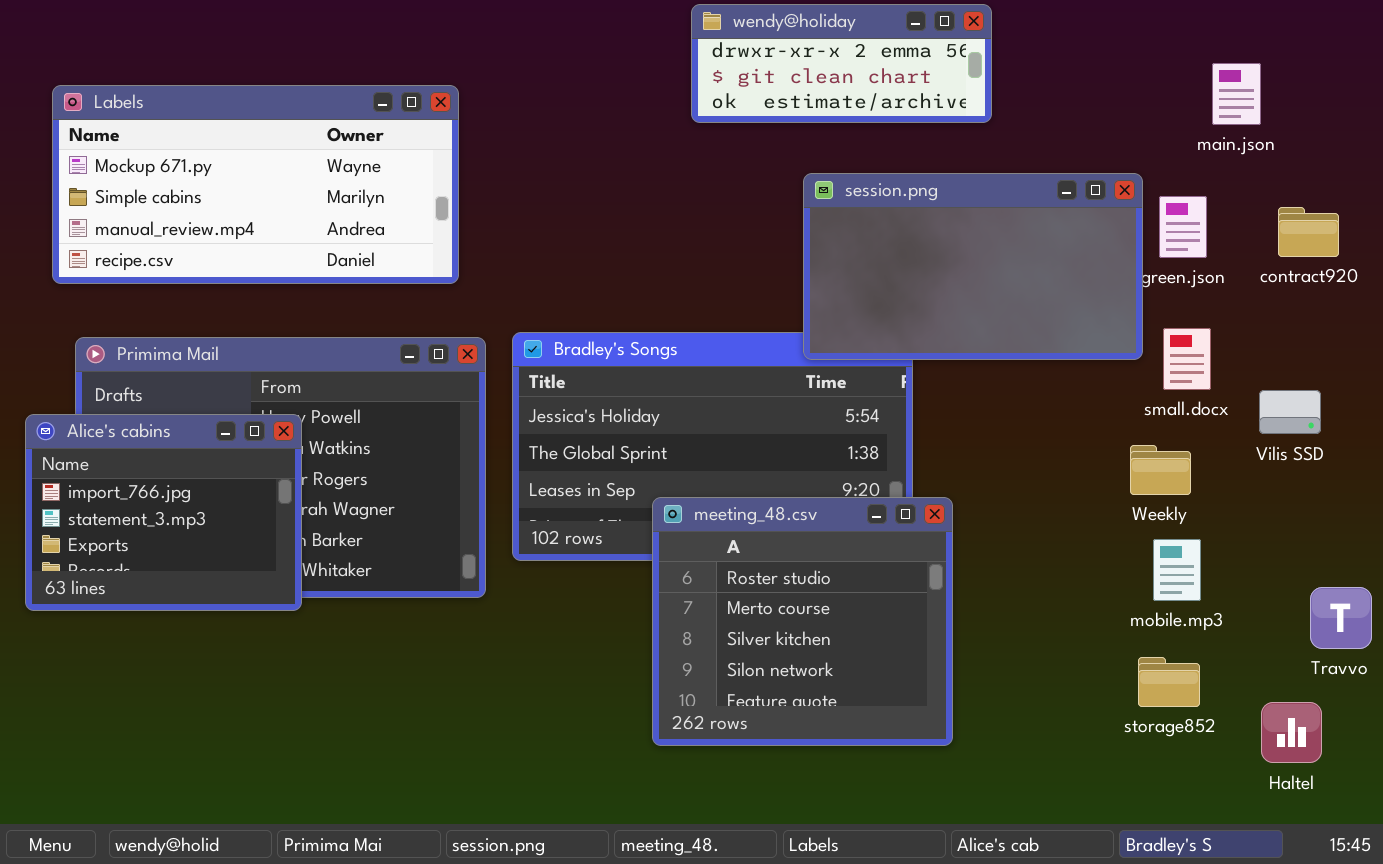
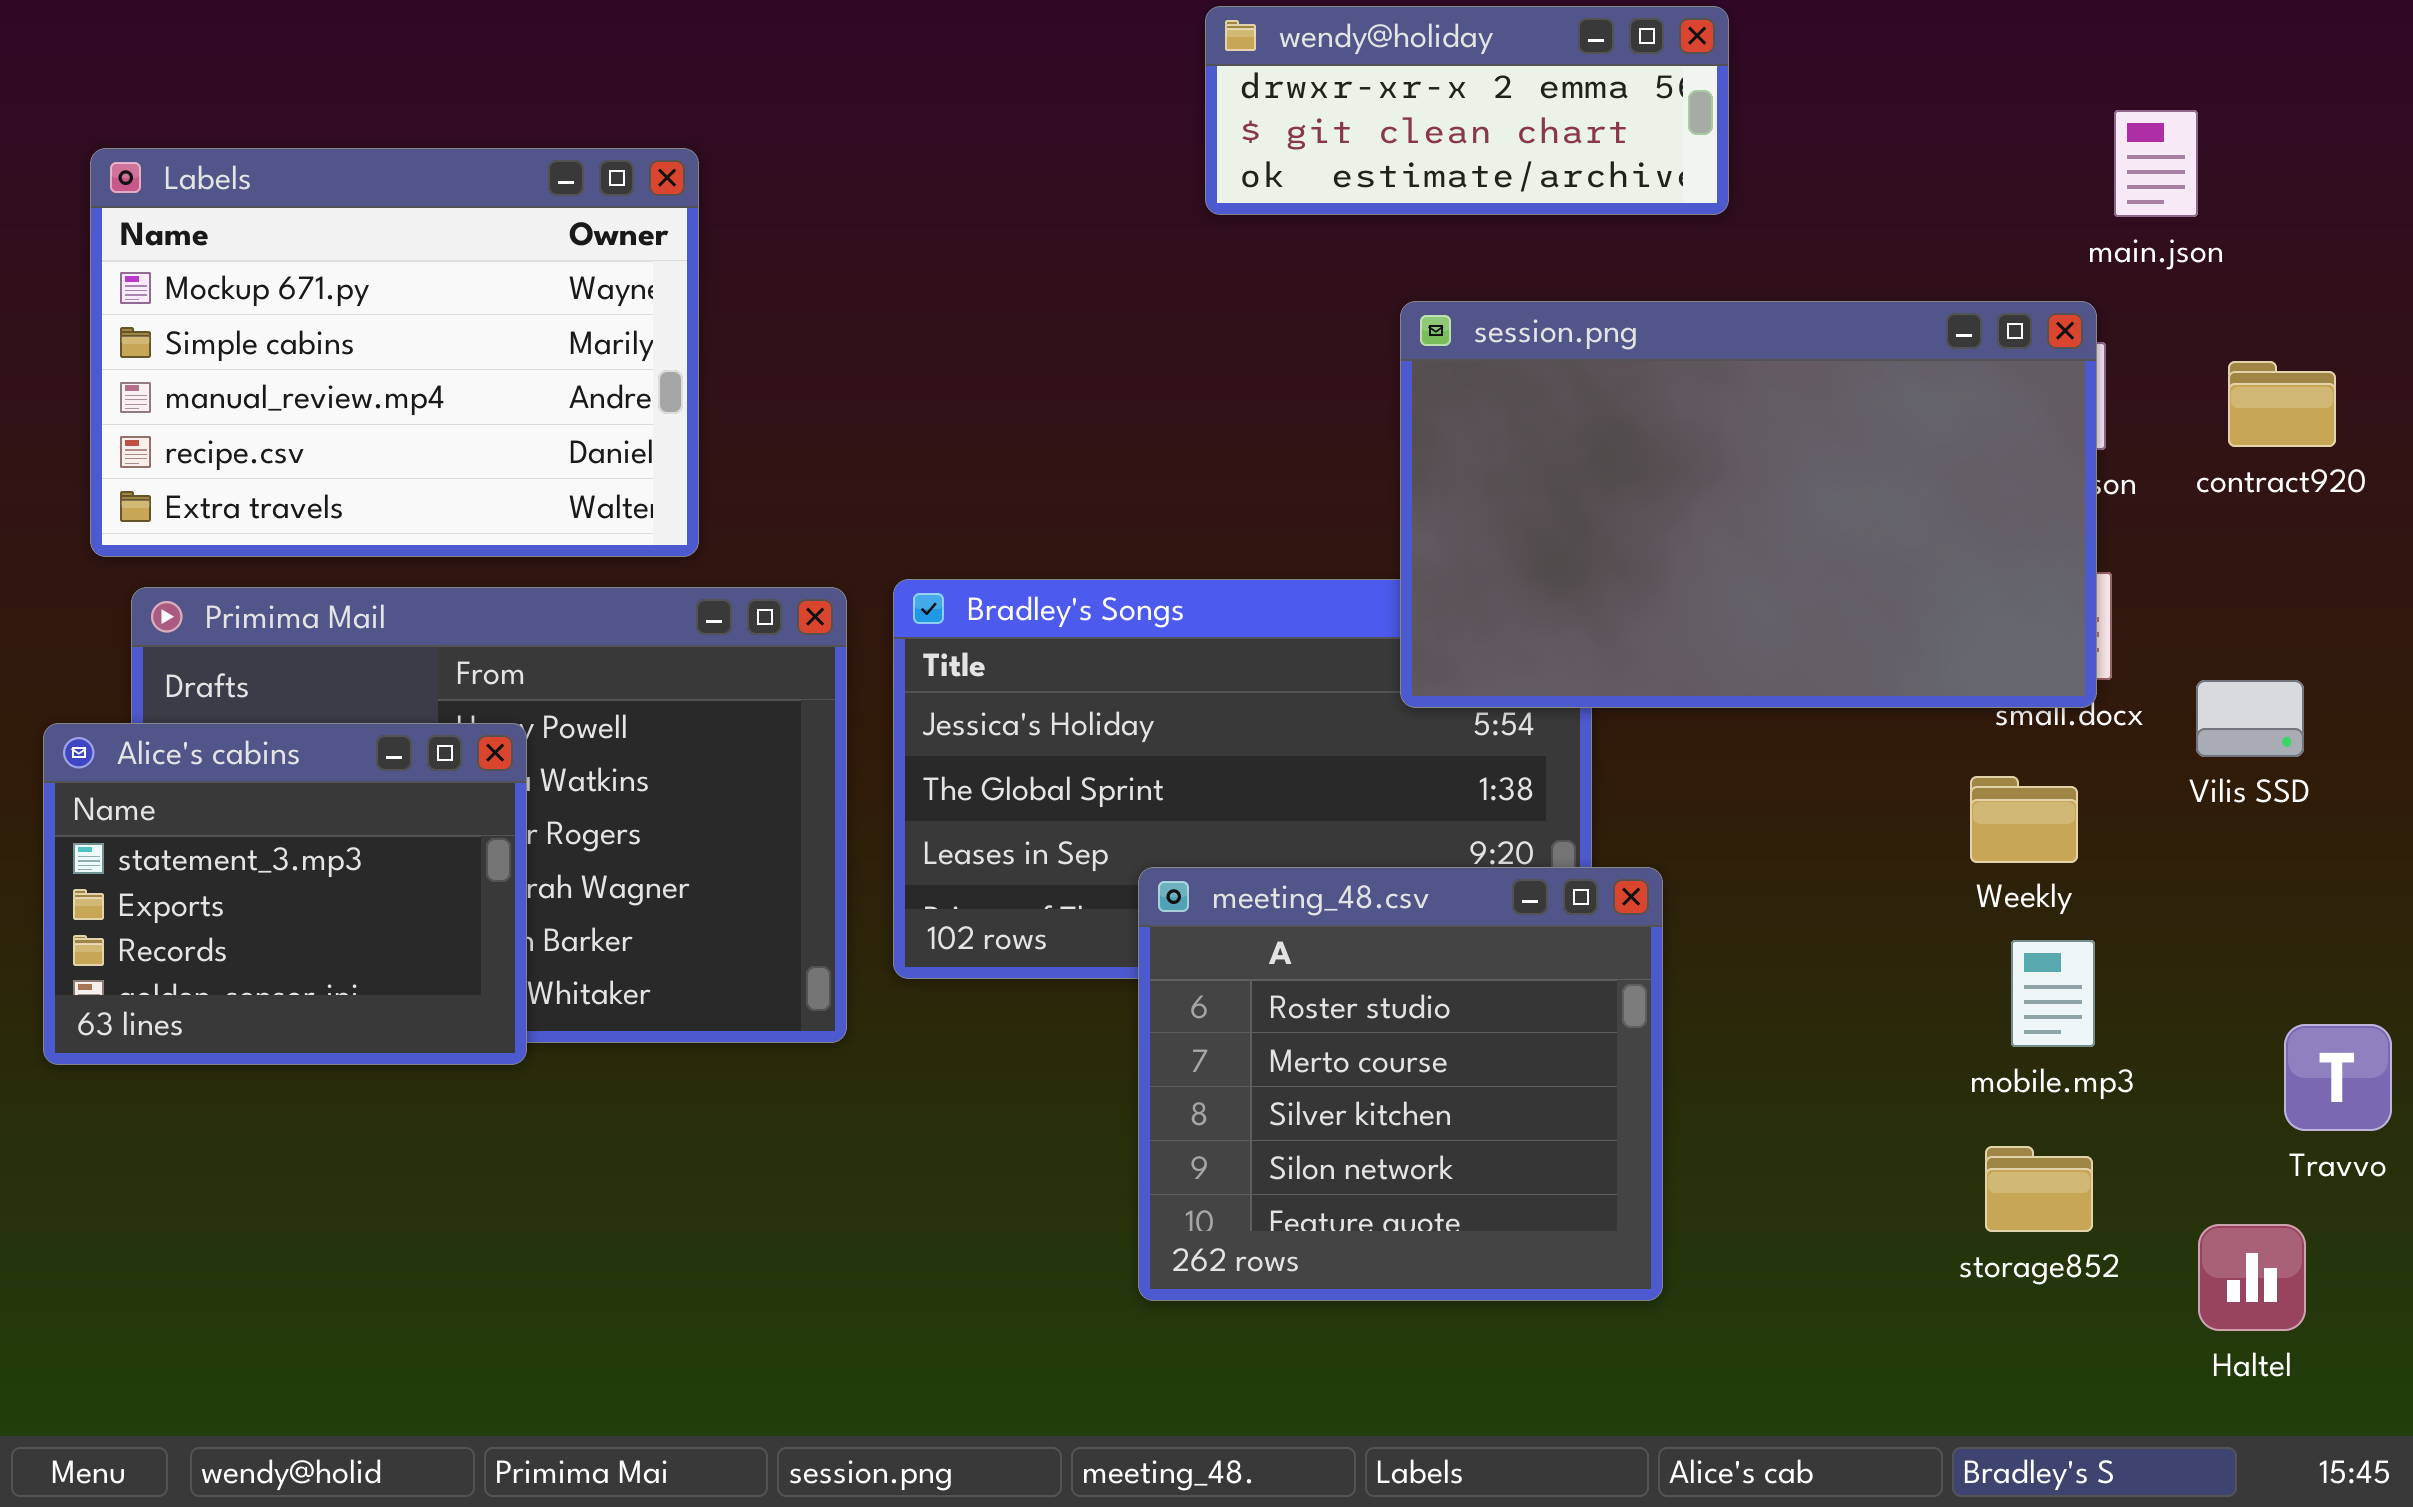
Labels: [52,85,459,284] -> [90,148,699,557], resized
session.png: [803,173,1143,360] -> [1400,301,2097,708], resized
Alice's cabins: [25,414,302,611] -> [43,723,527,1065], scrolled down 1 row

